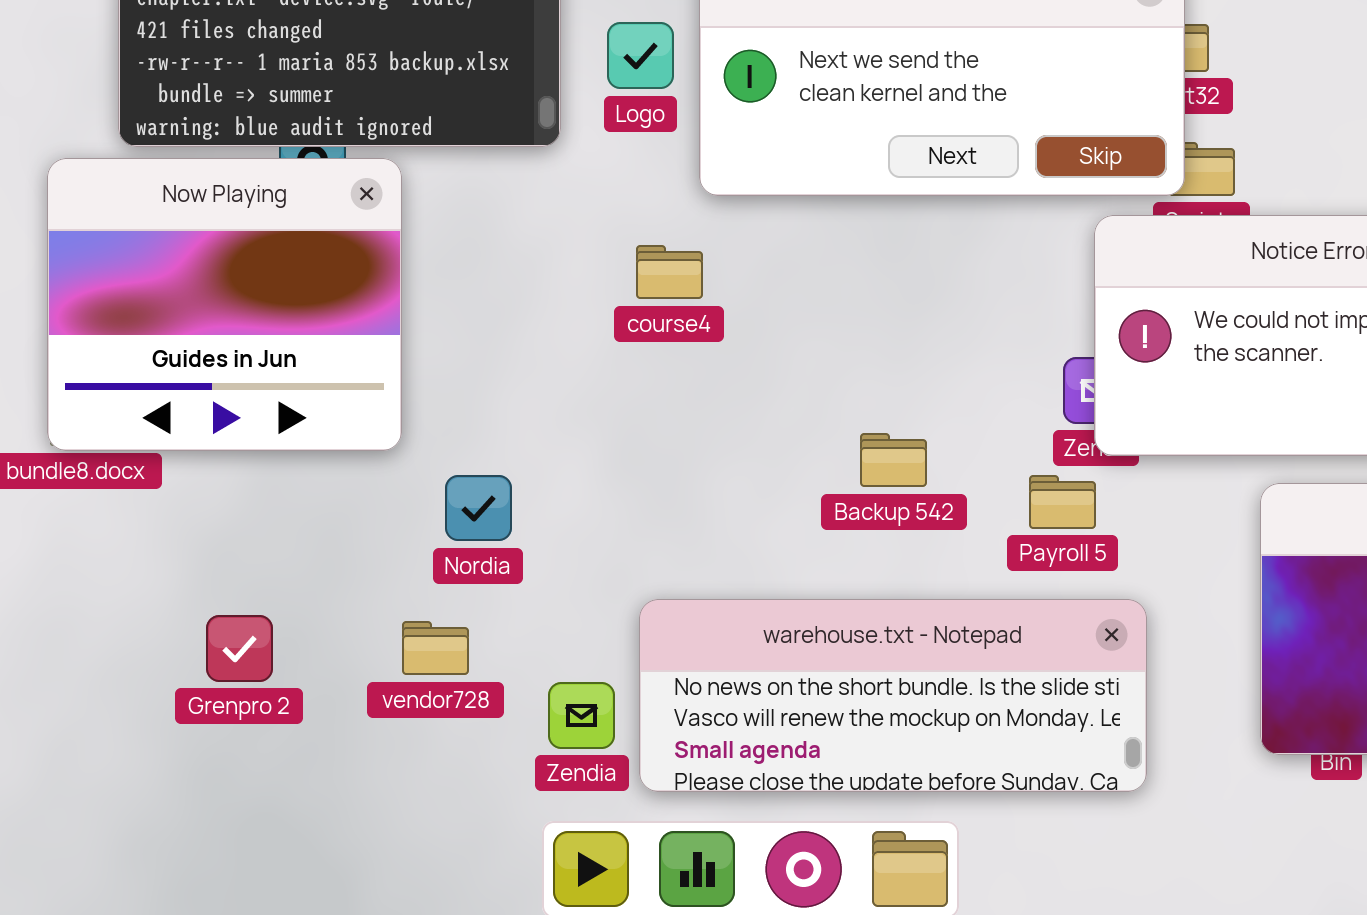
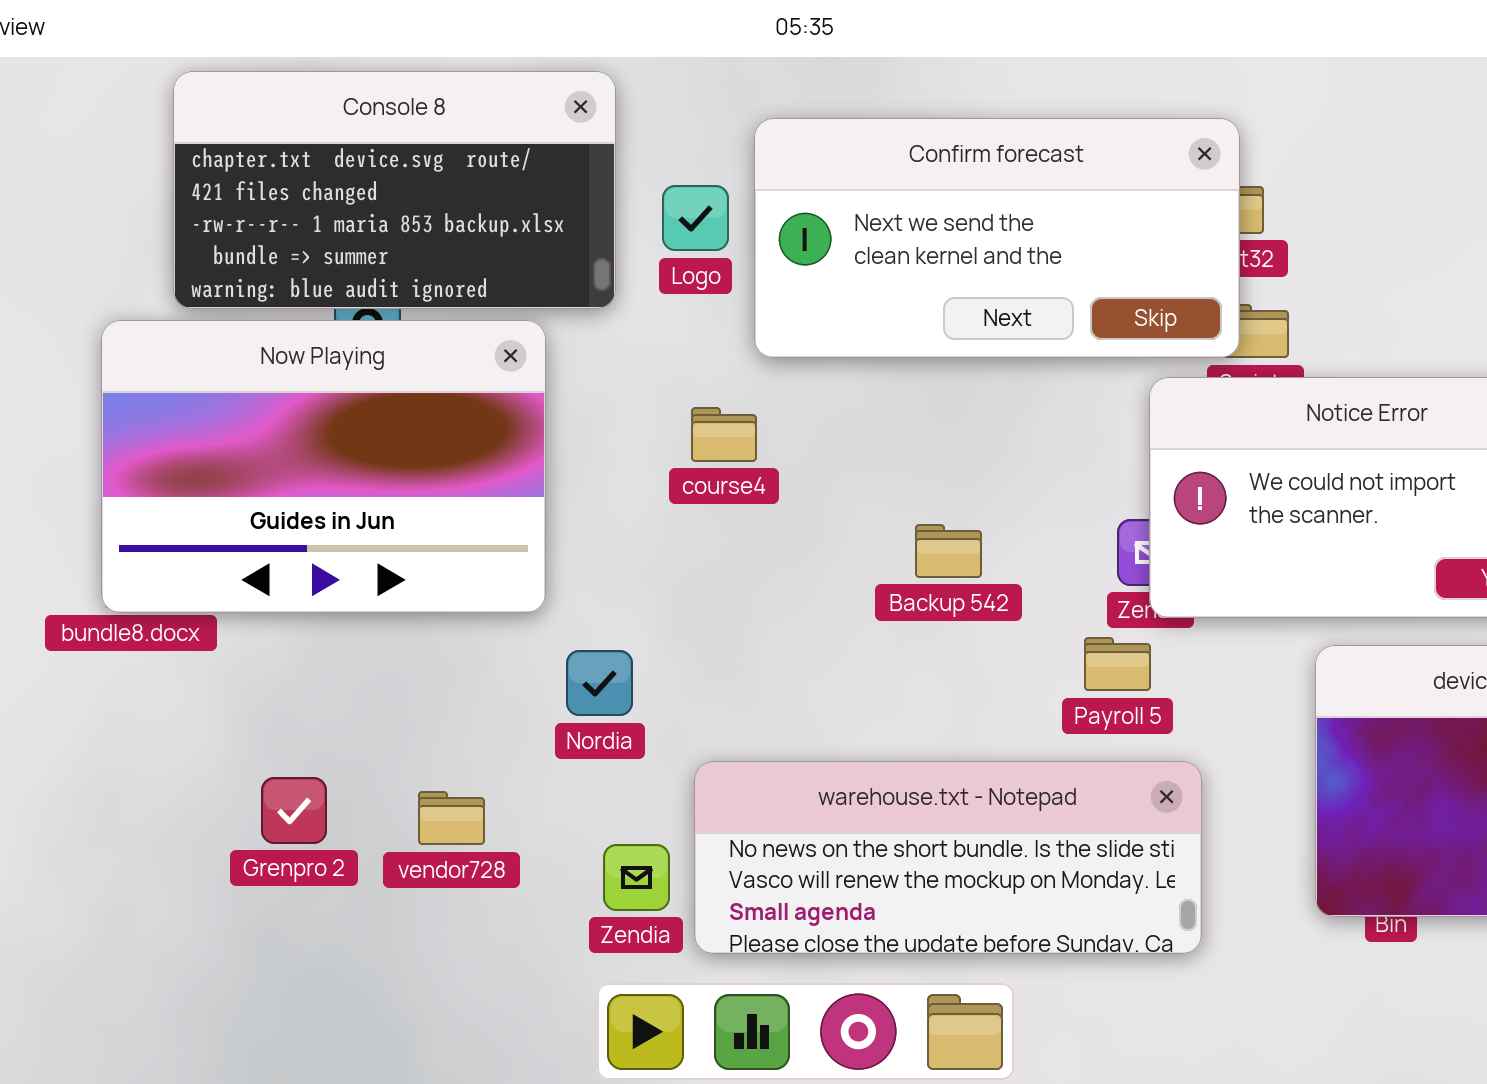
Now Playing: [47,158,402,451] -> [101,320,546,613], resized
Backup 542: [860,433,927,487] -> [915,524,982,578], moved
Nordia: [445,475,512,541] -> [566,650,633,716], moved
vendor728: [402,621,469,675] -> [418,791,485,845], moved

